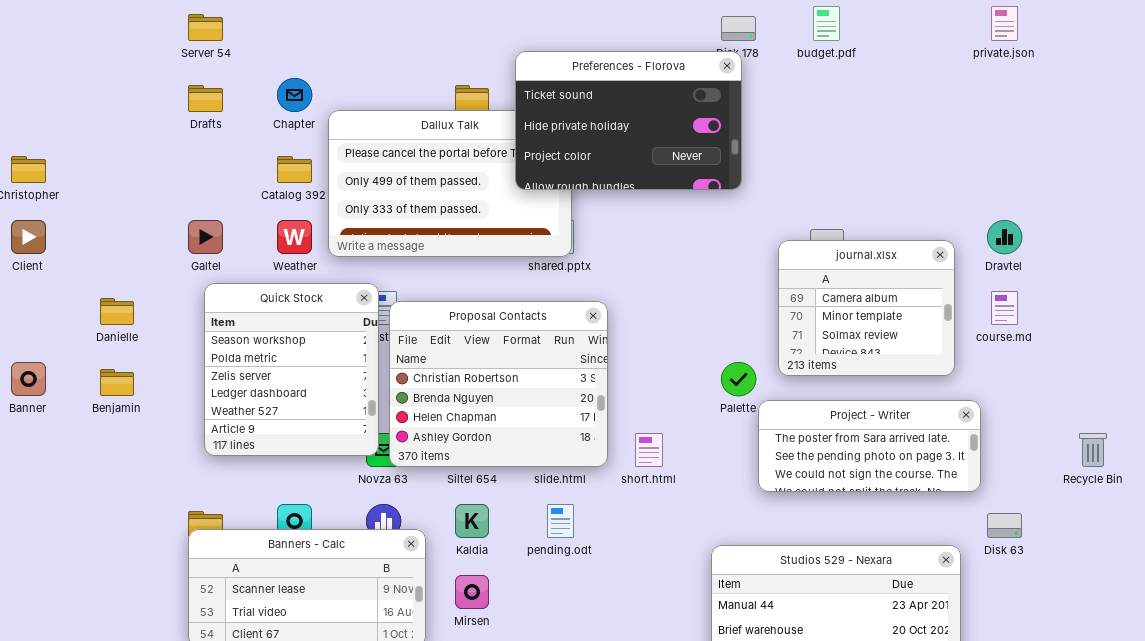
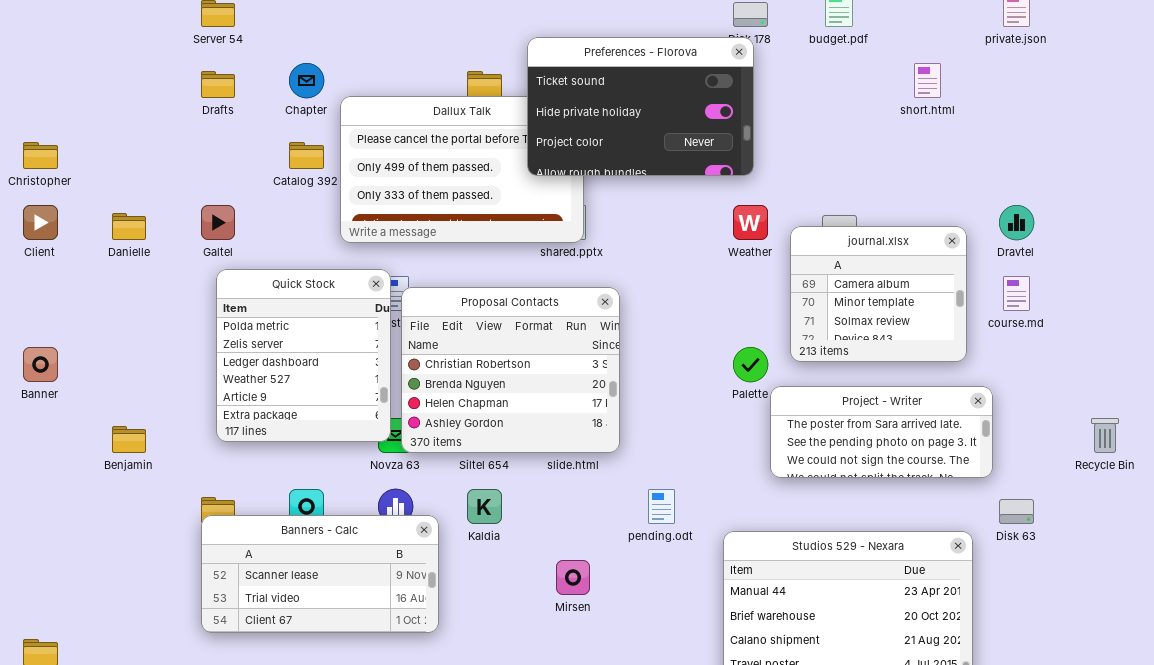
Weather: [277,220,312,254] -> [733,205,768,240], moved
Quick Stock: [204,283,379,456] -> [216,269,391,442], scrolled down 1 row
Danielle: [100,298,134,325] -> [112,213,146,240], moved
Benjamin: [100,369,134,396] -> [112,426,146,453], moved
short.html: [635,433,663,467] -> [914,63,941,98], moved
pending.odt: [547,504,574,538] -> [648,489,675,524], moved
Mirsen: [455,575,489,609] -> [556,560,590,595], moved

